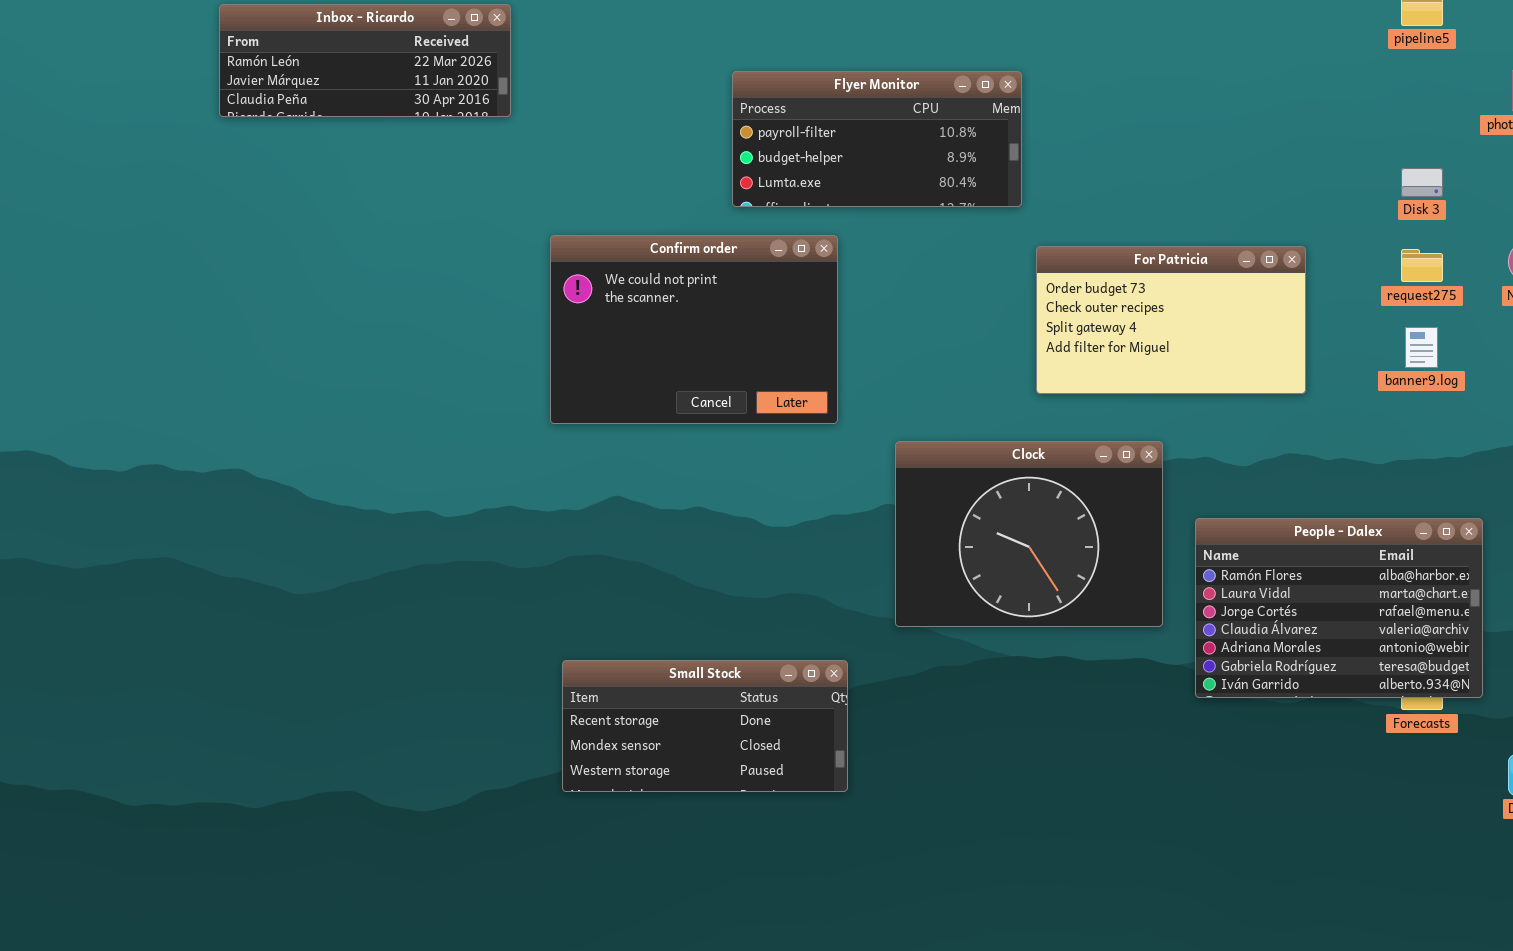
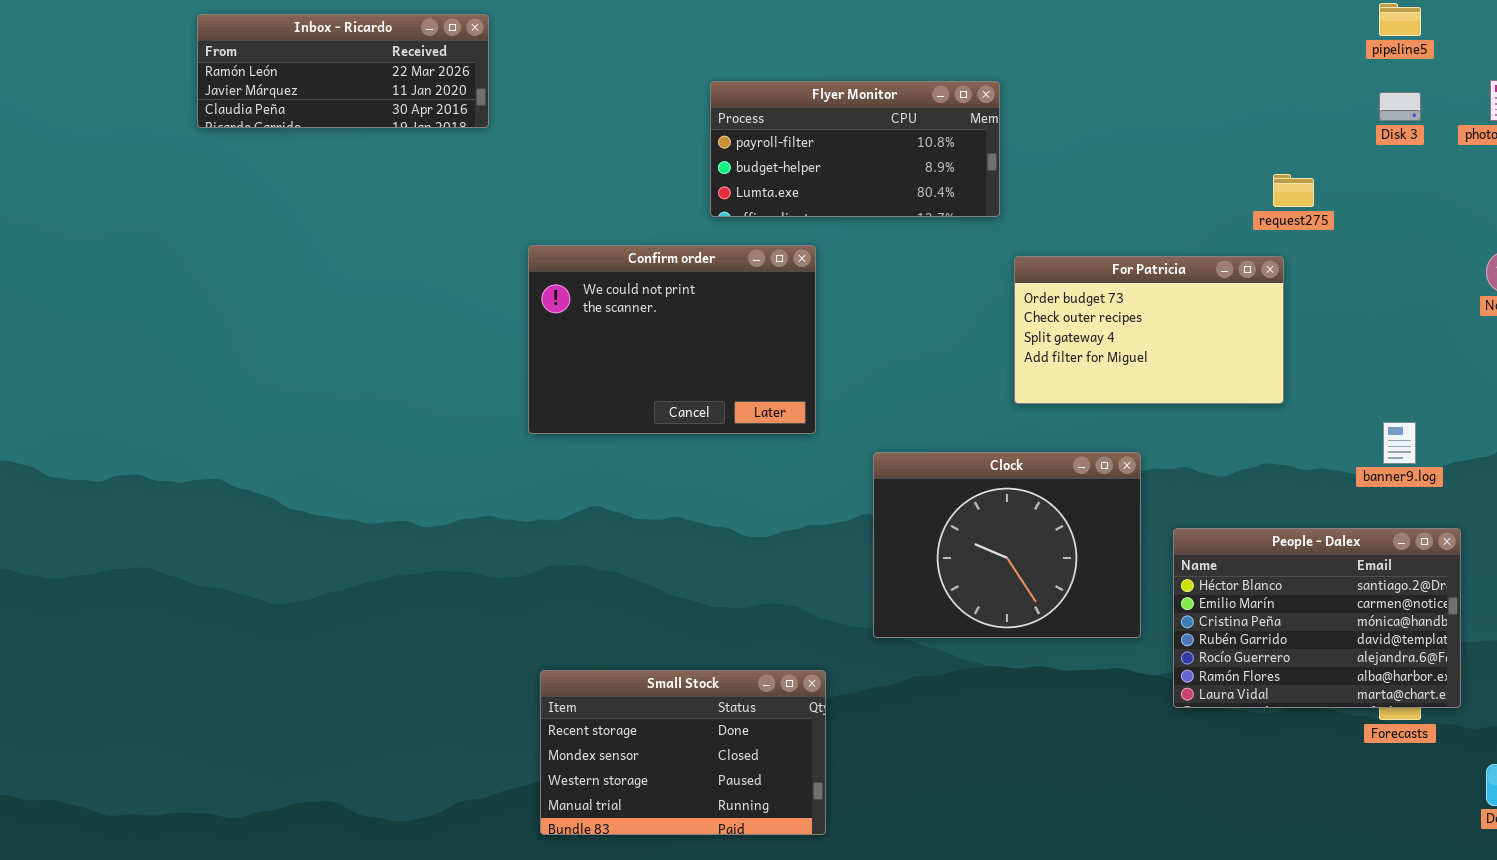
Disk 3: [1401,168,1443,197] -> [1379,92,1421,121], moved
request275: [1401,249,1443,282] -> [1273,174,1314,207], moved
banner9.log: [1405,327,1438,368] -> [1383,422,1416,464], moved
People - Dalex: [1195,518,1483,698] -> [1173,528,1461,708], scrolled up 5 rows
Small Stock: [562,660,848,792] -> [540,670,826,835], resized

